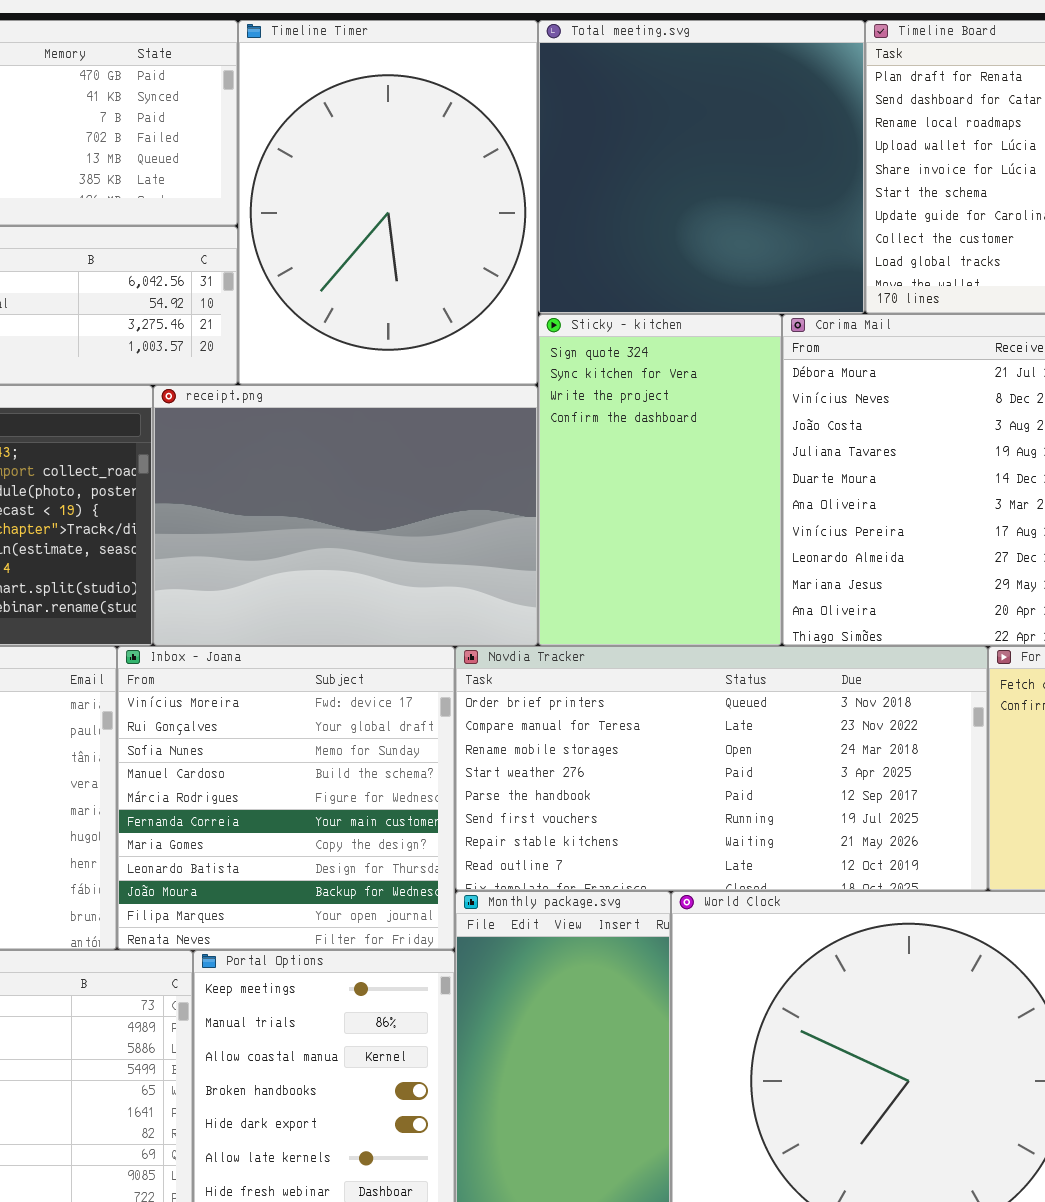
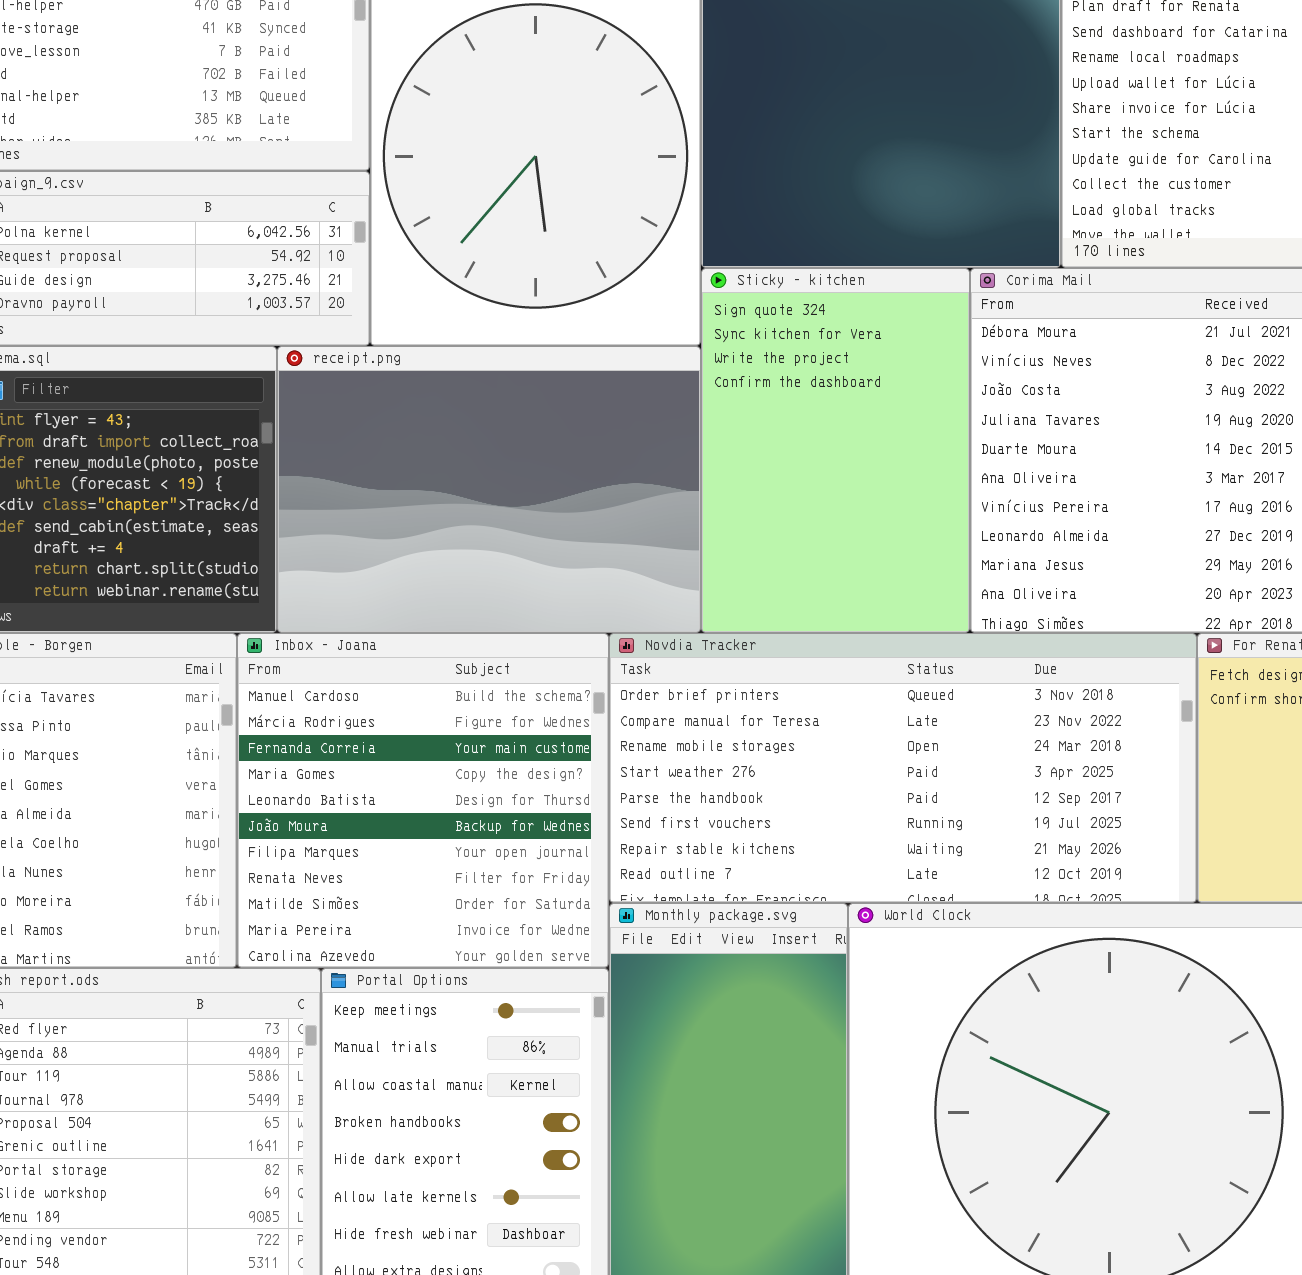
Inbox - Joana: [117,646,455,950] -> [237,633,609,968], scrolled down 3 rows

